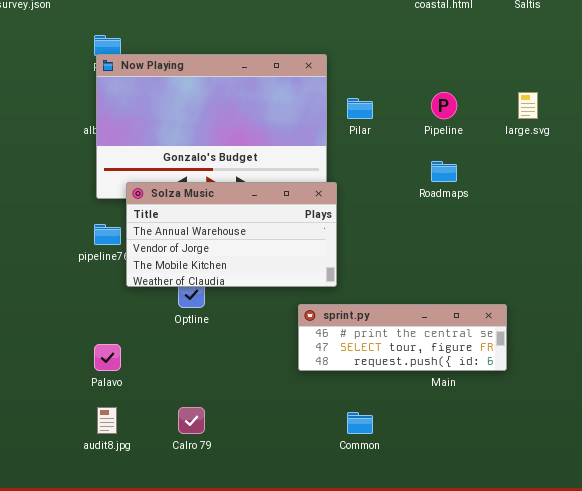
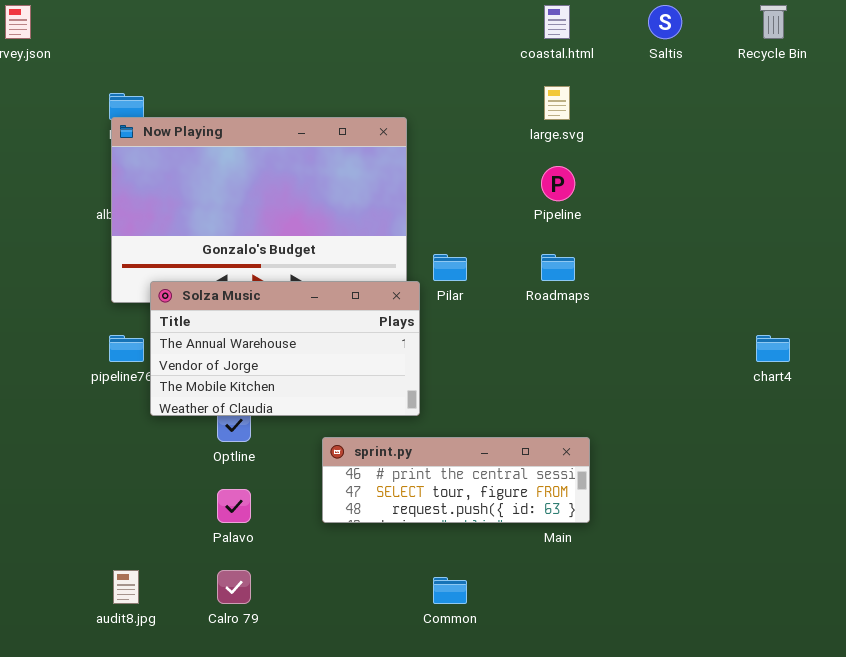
large.svg: [518,92,538,119] -> [544,86,570,120], moved
Pilar: [347,98,373,119] -> [433,254,467,281], moved
sprint.py: [298,304,507,371] -> [322,437,590,523], moved
Palavo: [94,344,121,371] -> [217,489,251,523], moved

